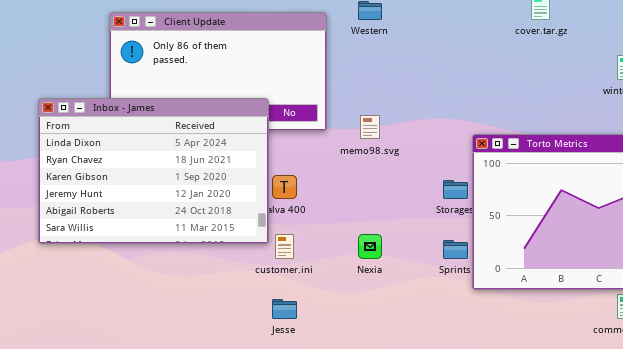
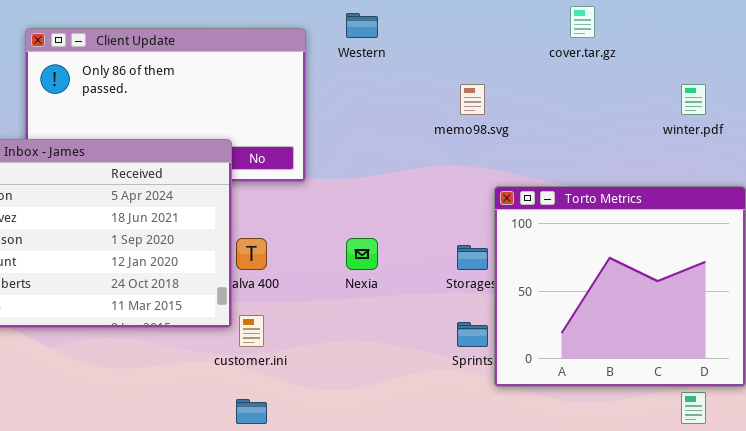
memo98.svg: [360,115,380,139] -> [460,84,485,115], moved
Nexia: [358,234,382,259] -> [346,238,378,270], moved

